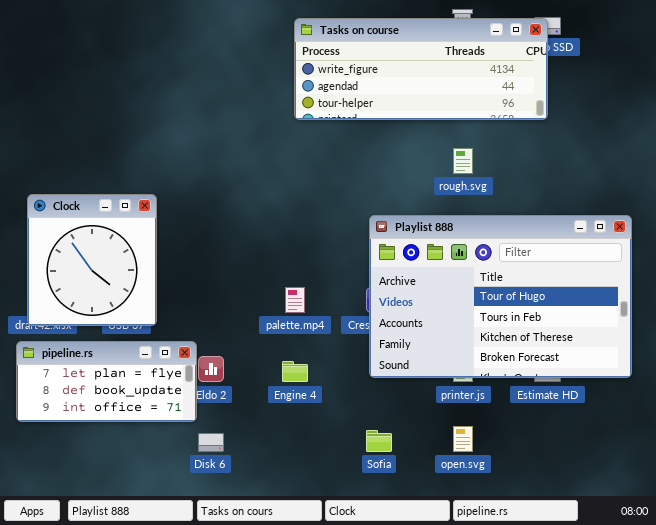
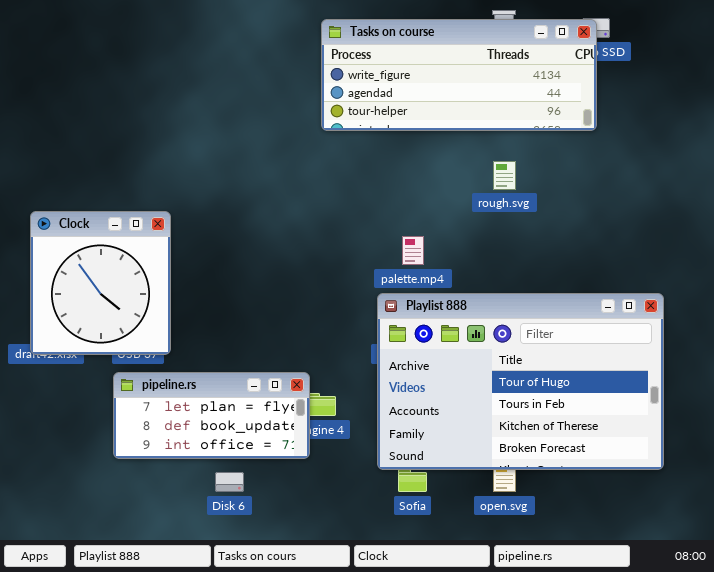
Playlist 888: [369,215,632,378] -> [377,293,664,470], moved
palette.mp4: [285,287,305,313] -> [402,236,424,265], moved
pipeline.rs: [16,341,197,422] -> [113,372,310,459], moved

